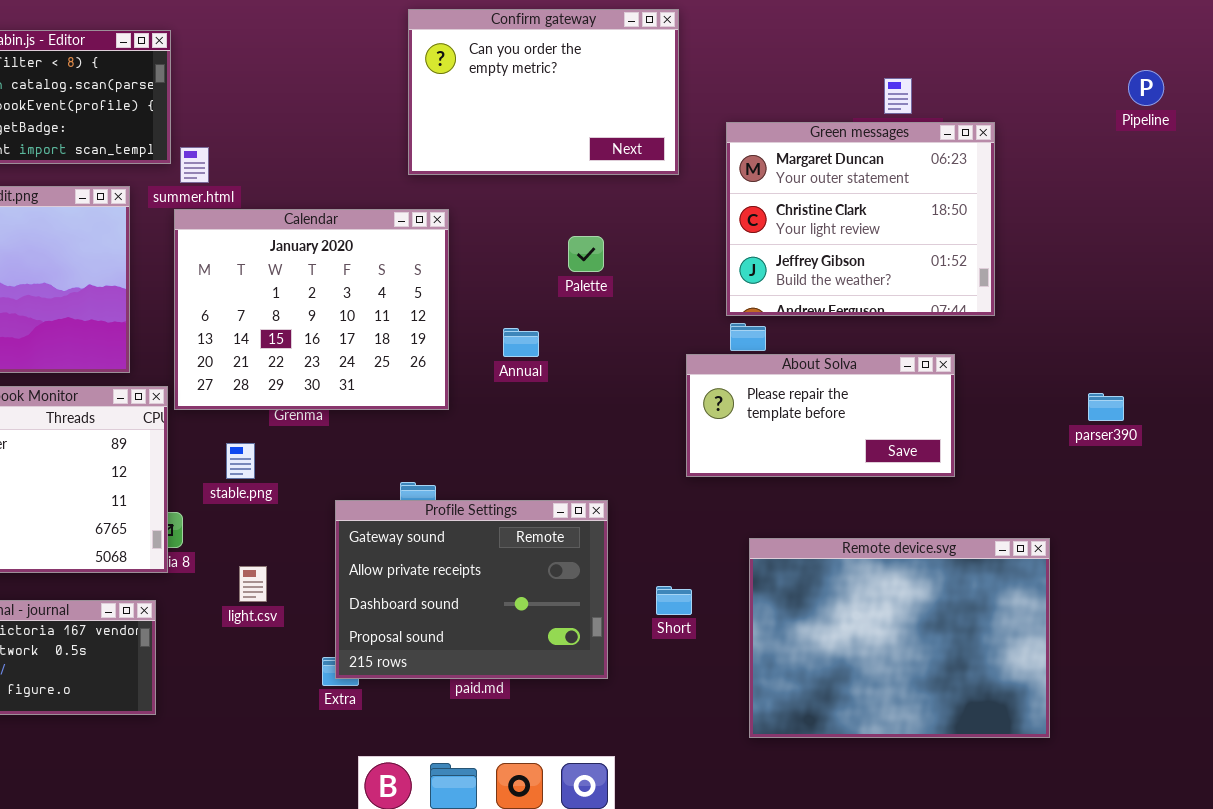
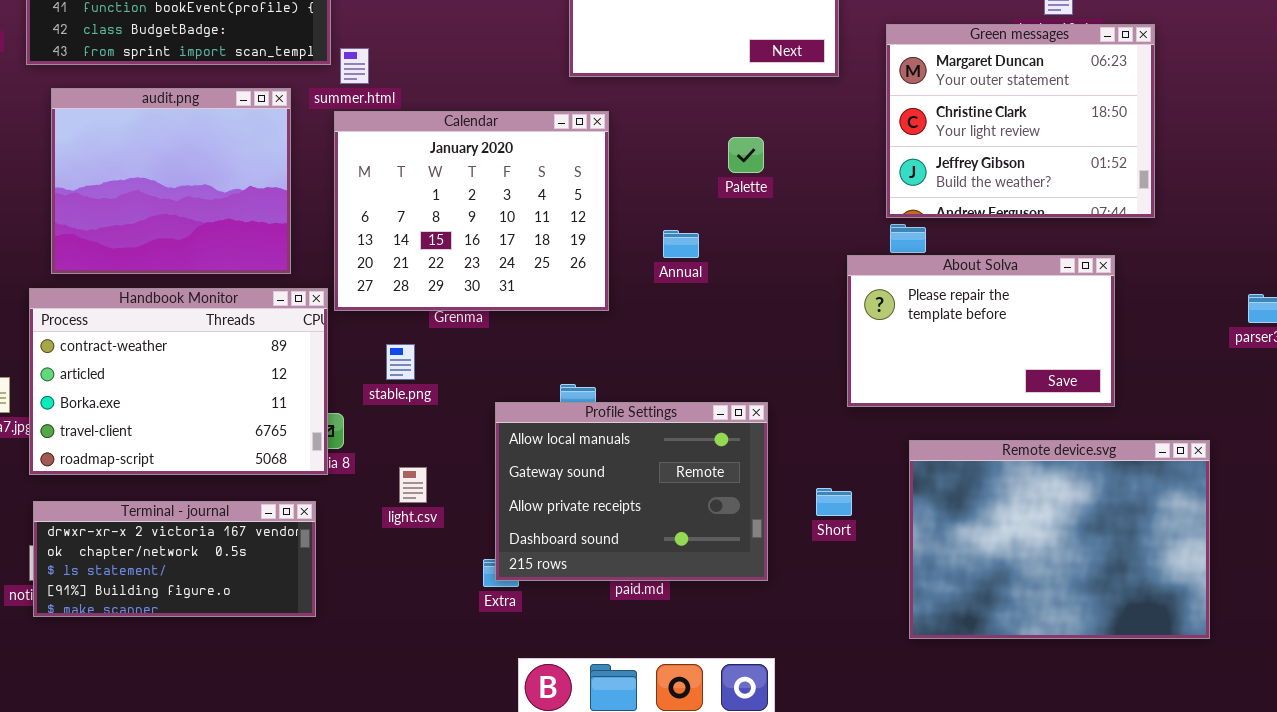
About Solva: [686,354,955,477] -> [847,255,1115,407], resized
Profile Settings: [335,500,608,679] -> [495,402,768,581], scrolled up 1 row

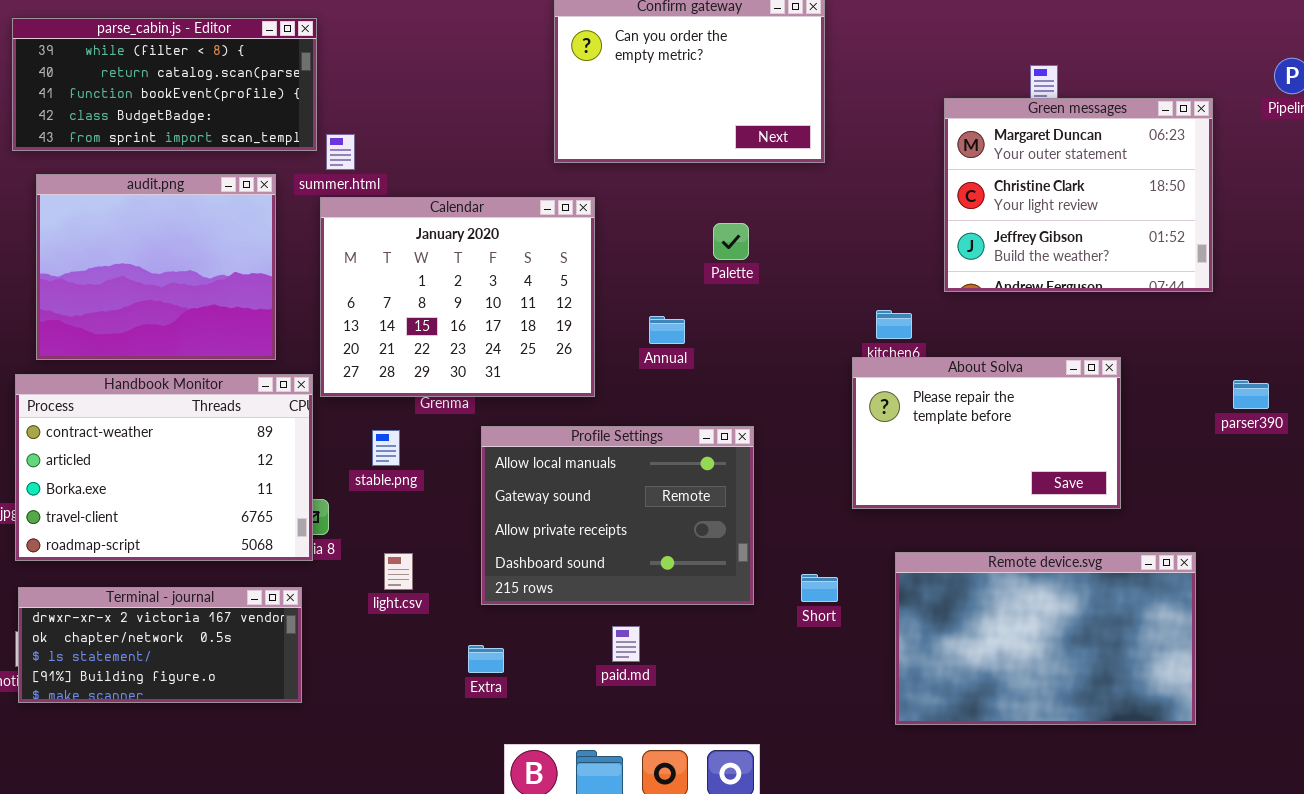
Green messages: [886,24,1155,218] -> [944,98,1213,292], moved
About Solva: [847,255,1115,407] -> [852,357,1121,509], moved
Profile Settings: [495,402,768,581] -> [481,426,754,605], moved
Remote device.svg: [909,440,1210,639] -> [895,552,1196,725], resized

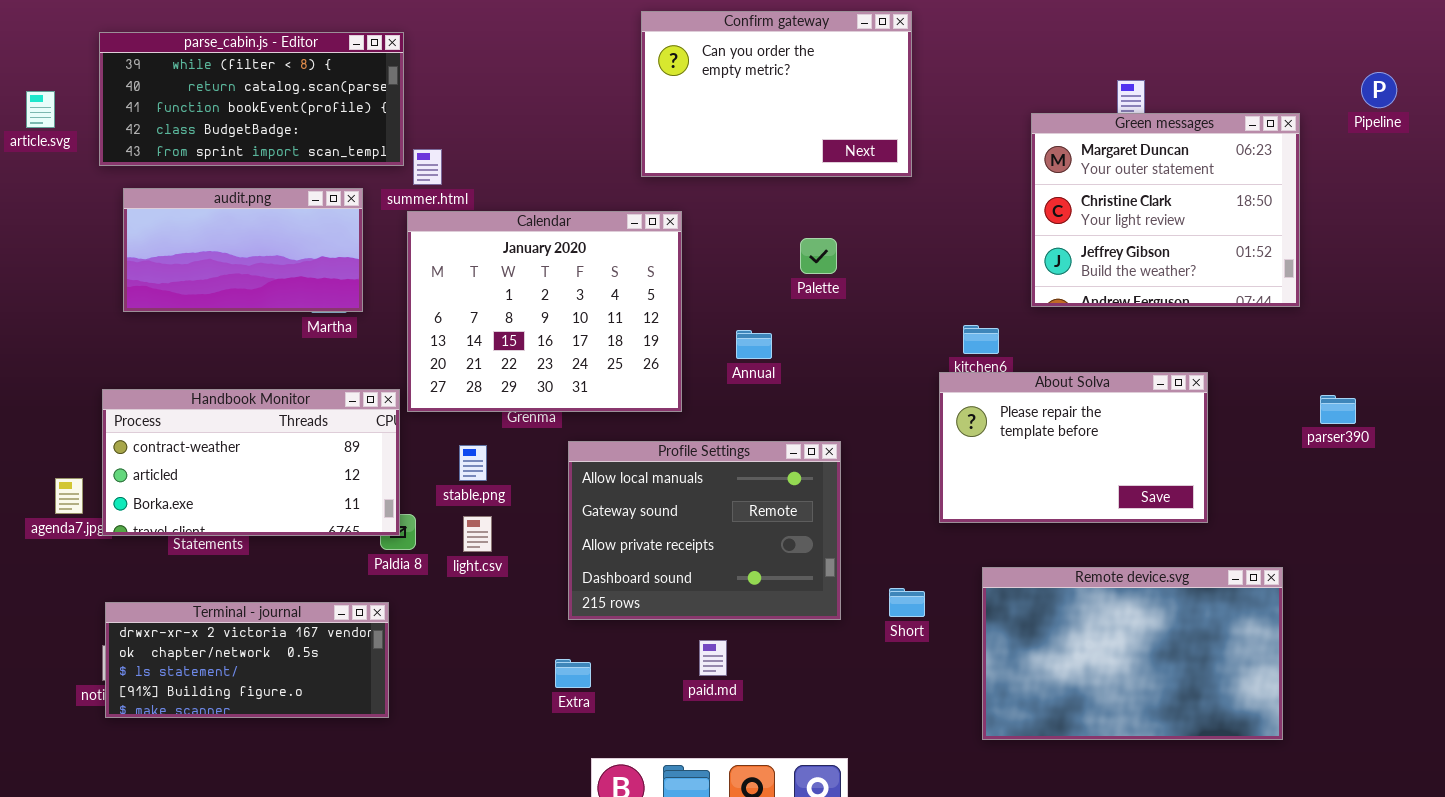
audit.png: [36,174,276,360] -> [123,188,363,312], resized
Handbook Monitor: [15,374,313,561] -> [102,389,400,536], resized
light.csv: [384,553,413,590] -> [463,516,492,552], moved

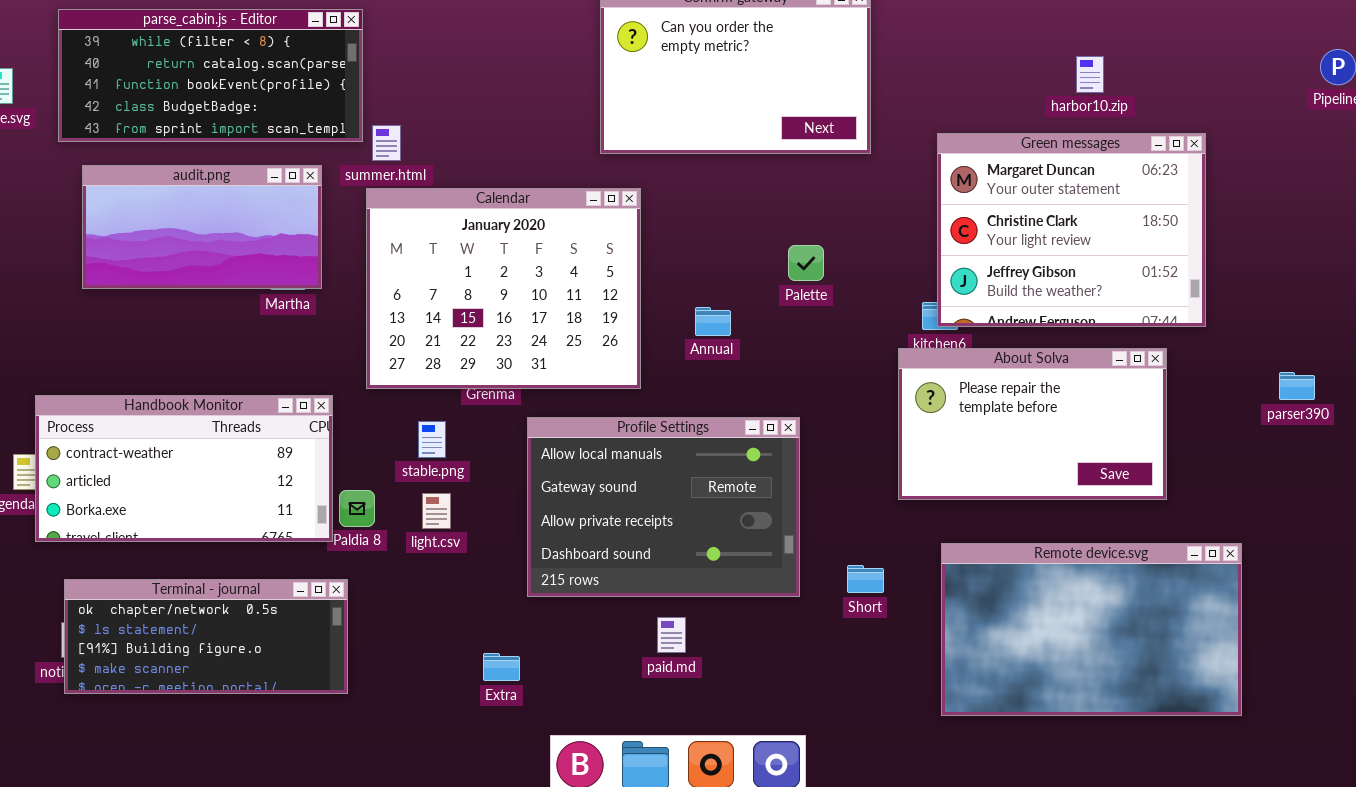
Green messages: [1031,113,1300,307] -> [937,133,1206,327], moved
Palette: [800,238,837,274] -> [788,245,824,281], moved
Handbook Monitor: [102,389,400,536] -> [35,395,333,542], moved
Terminal - journal: [105,602,389,718] -> [64,579,348,694], scrolled down 1 row
Extra: [555,659,591,688] -> [483,653,520,681], moved

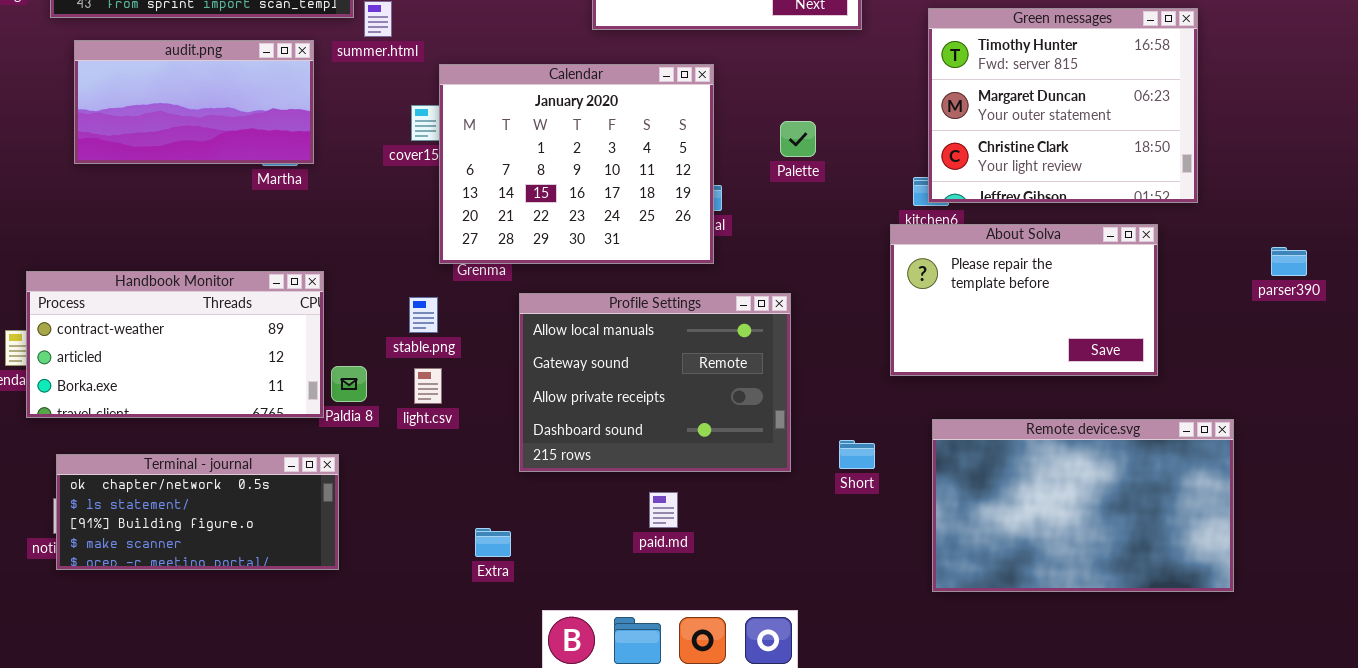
Green messages: [937,133,1206,327] -> [928,8,1198,203], scrolled up 1 row
Calendar: [366,188,641,389] -> [439,64,714,264], moved

